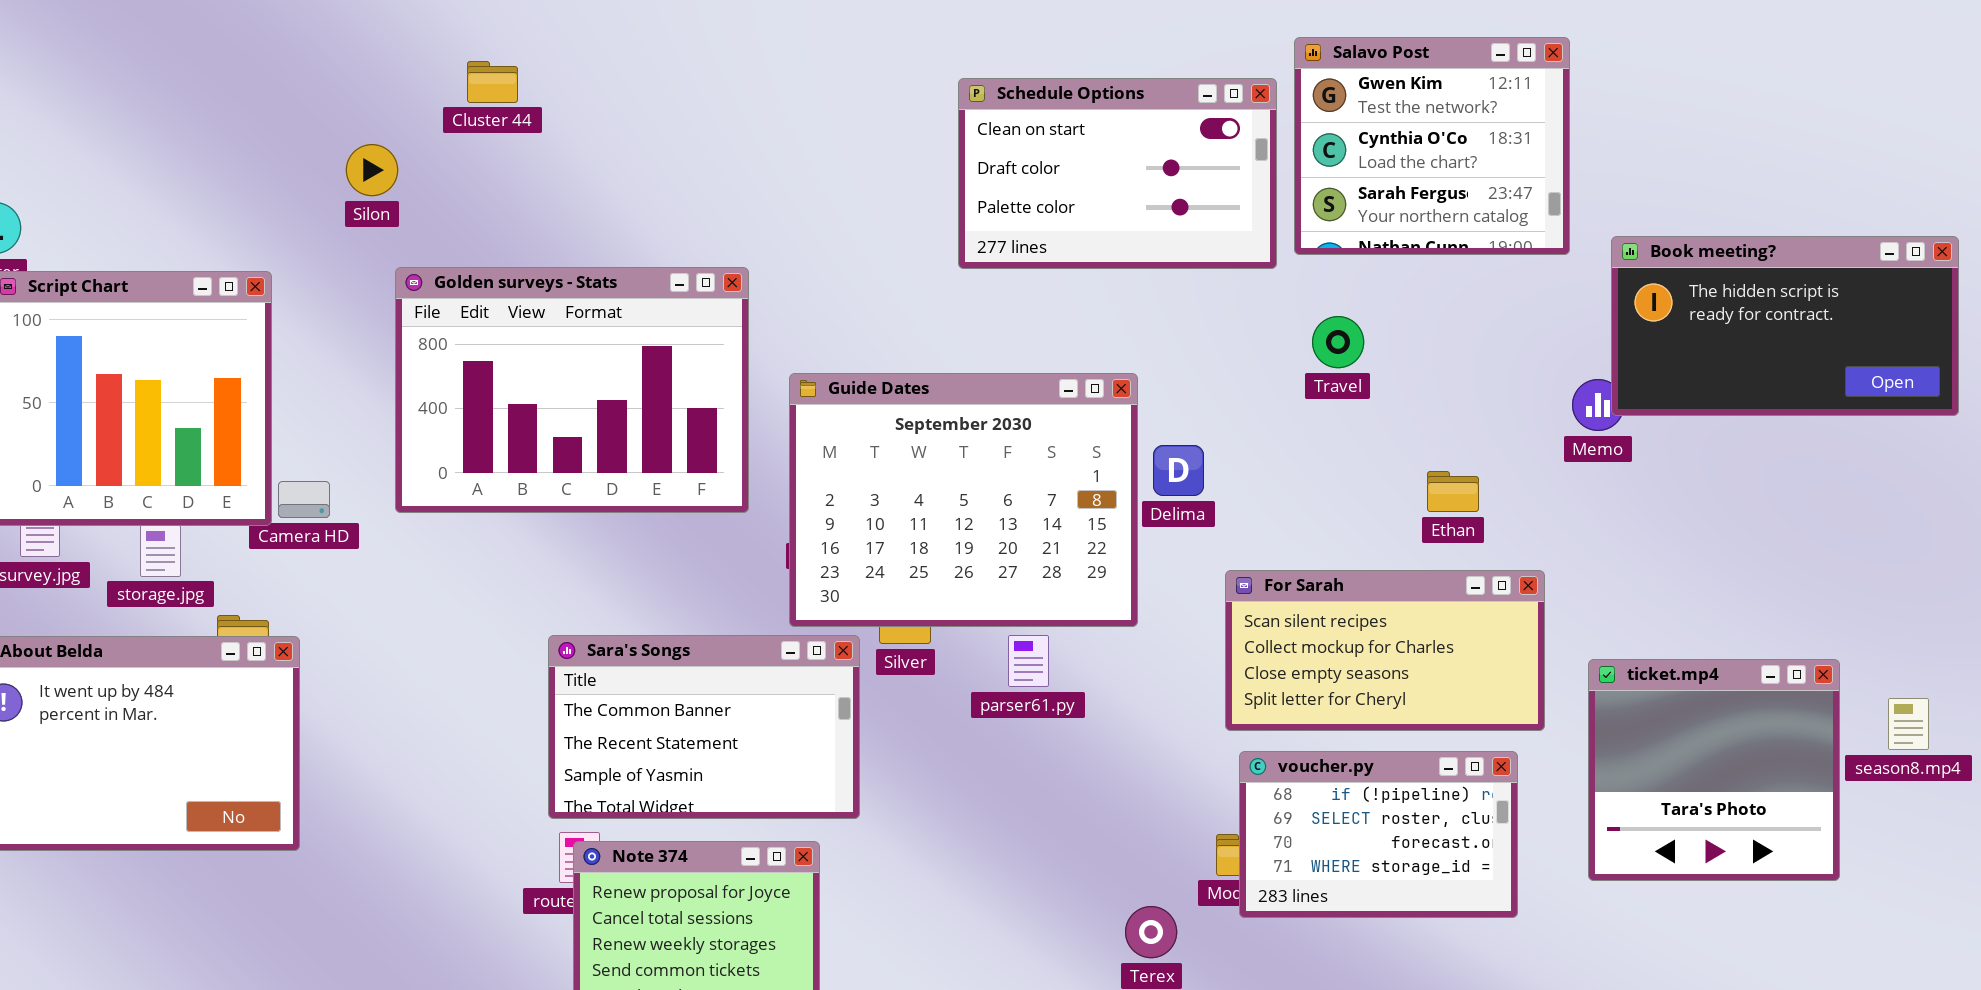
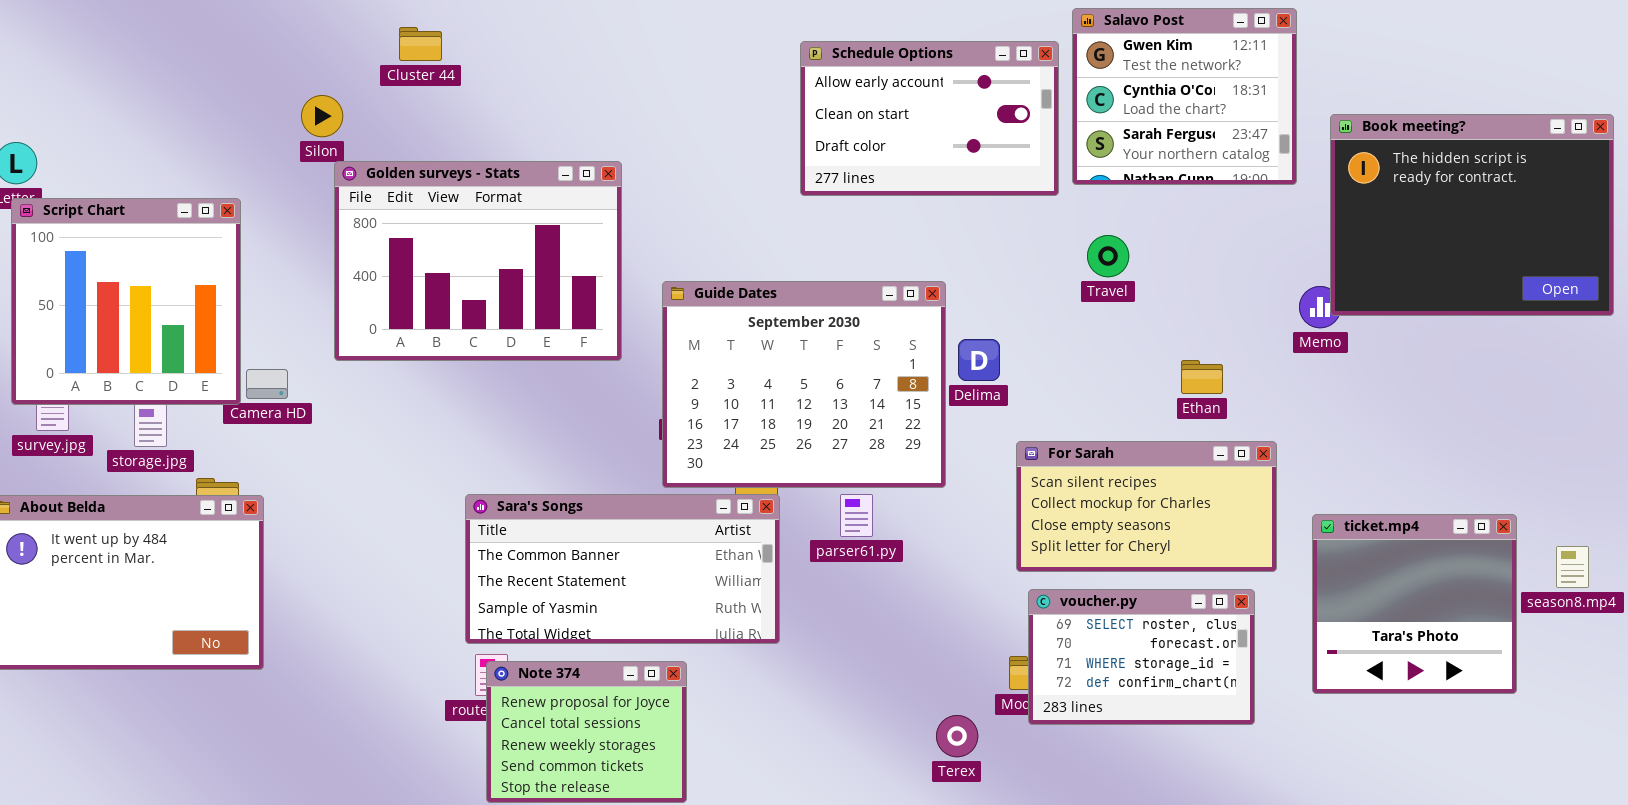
Schedule Options: [958,78,1277,269] -> [800,41,1059,196], scrolled up 1 row
Book meeting?: [1611,236,1959,416] -> [1330,114,1614,316], resized
Golden surveys - Stats: [395,267,749,513] -> [334,161,622,361], moved
Sara's Songs: [548,635,860,819] -> [465,494,780,644], resized
voucher.py: [1239,751,1518,918] -> [1028,589,1255,725], scrolled down 1 row

